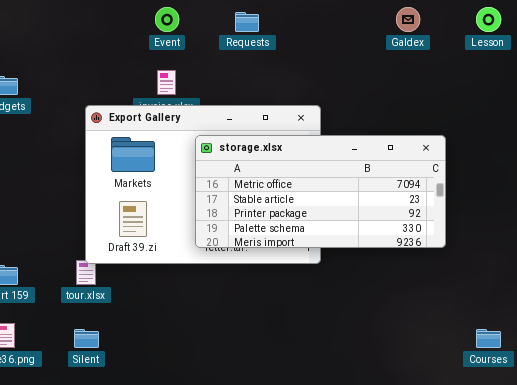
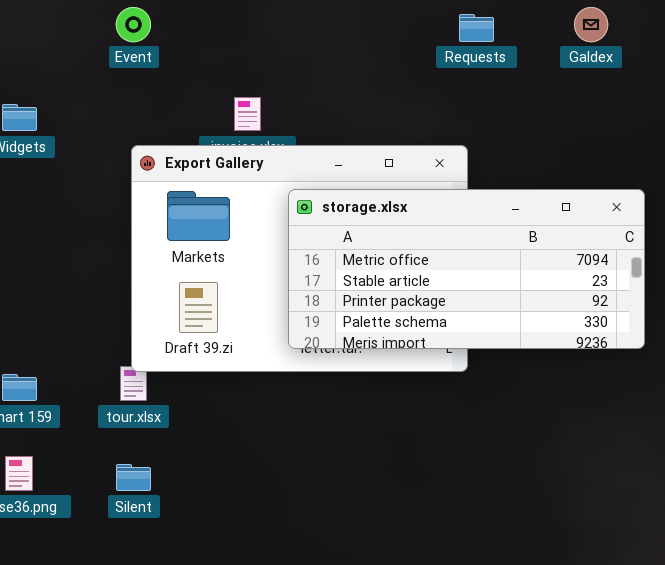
Event: [155,7,179,32] -> [116,7,151,42], moved
Requests: [235,12,259,32] -> [459,14,494,42], moved

